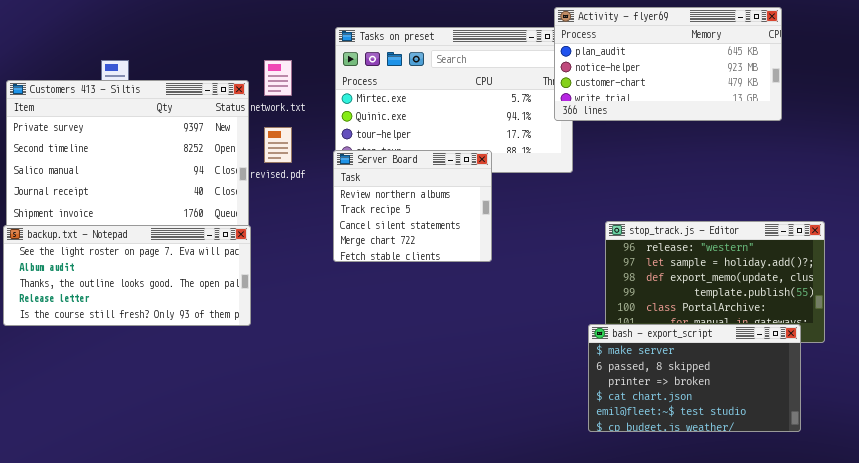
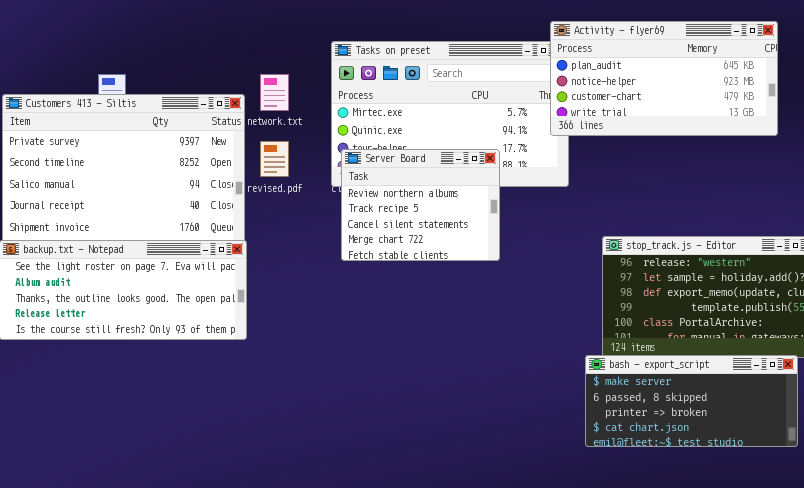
Server Board: [333,150,492,262] -> [341,149,500,261], moved
bash - export_script: [588,324,801,432] -> [585,355,798,447], resized

